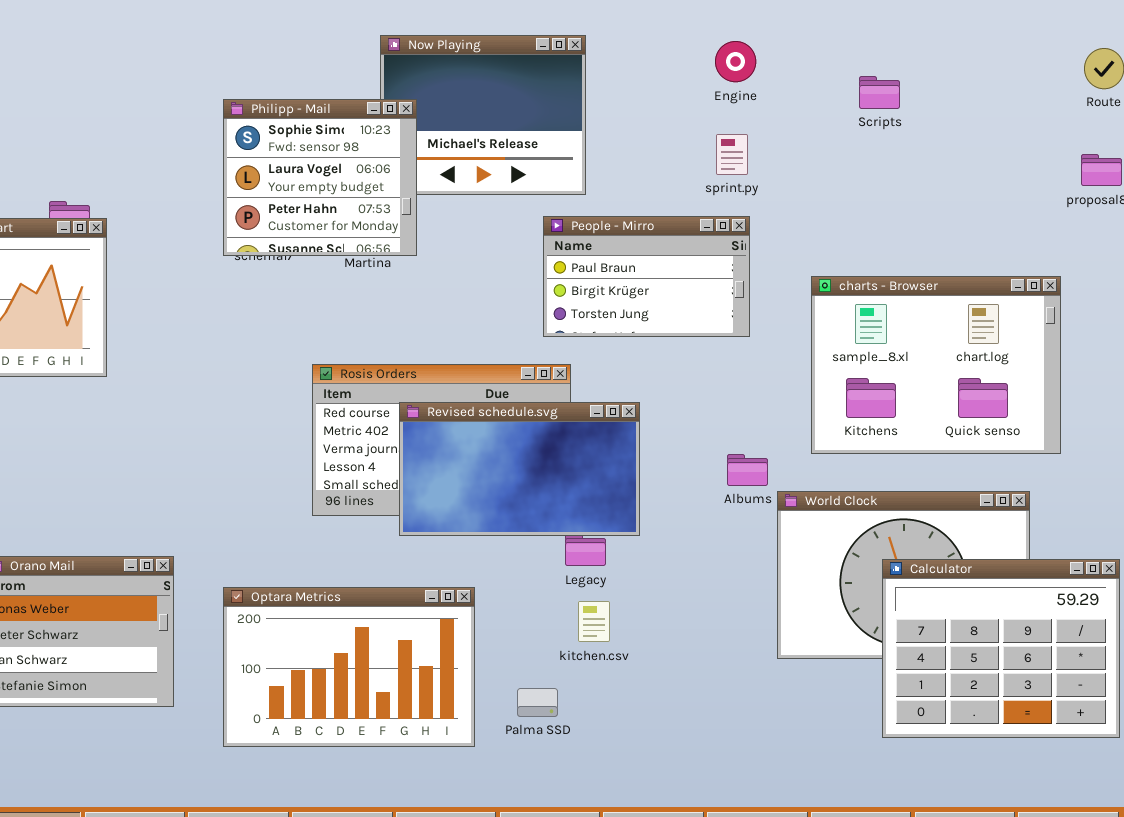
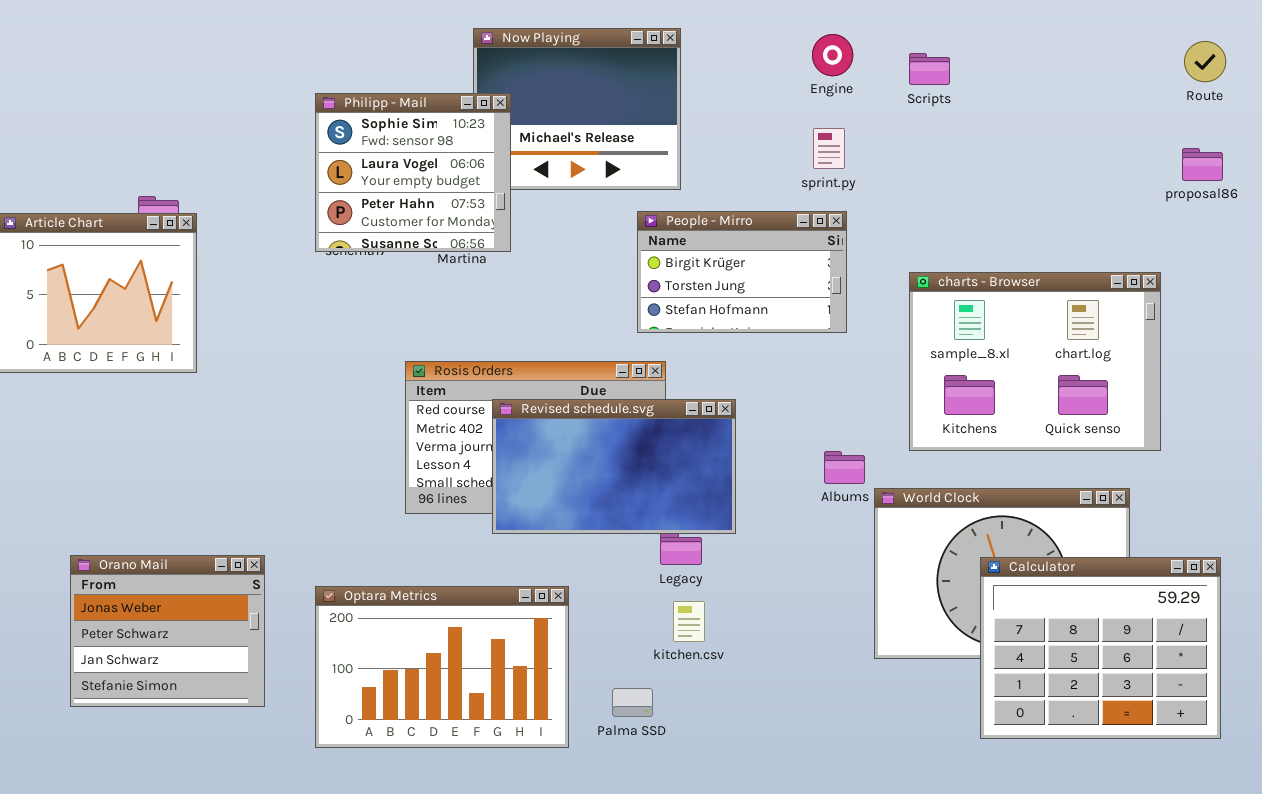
Scripts: [859,76,900,109] -> [909,53,950,85], moved
People - Mirro: [543,216,750,337] -> [637,211,847,333], scrolled down 1 row

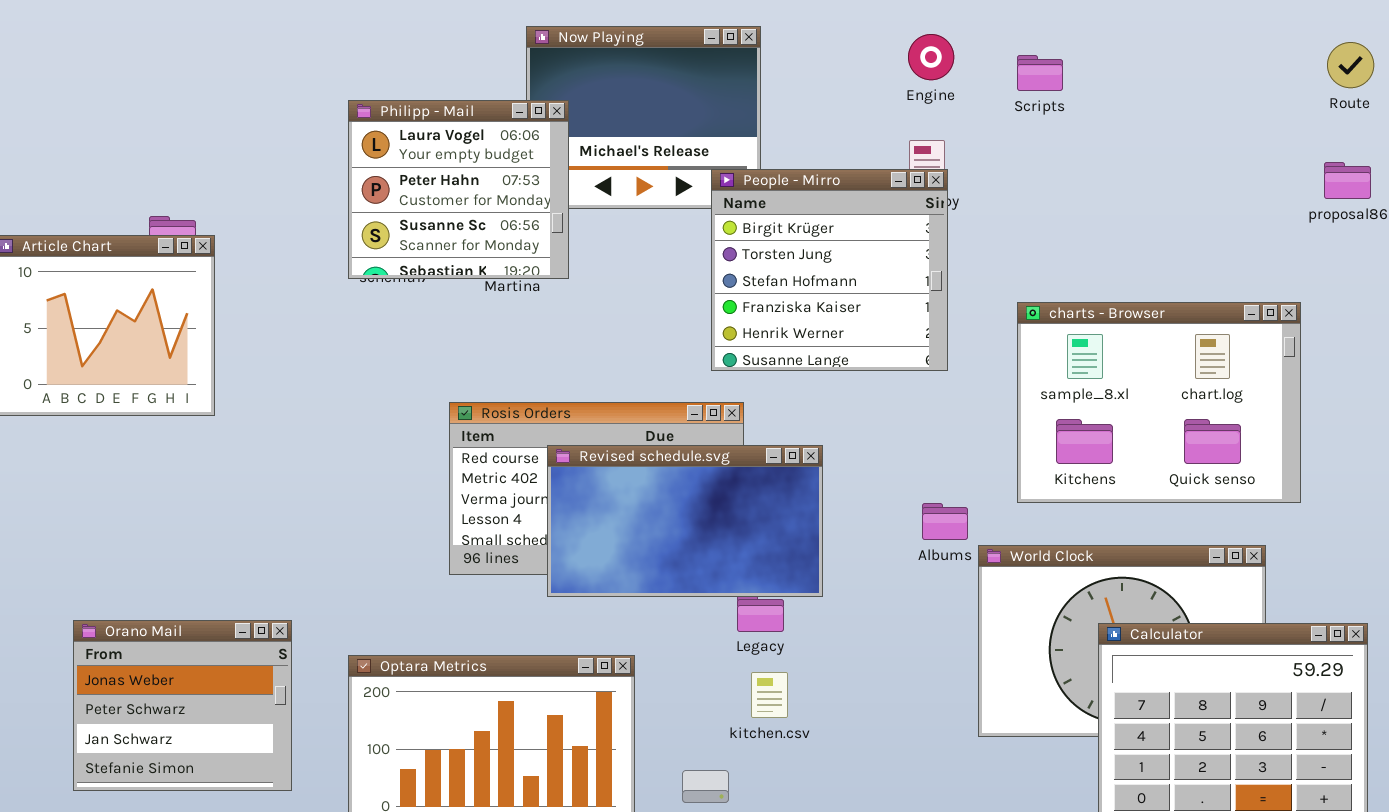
Philipp - Mail: [315,93,511,252] -> [348,100,569,279], scrolled down 1 row
People - Mirro: [637,211,847,333] -> [711,169,948,371], resized

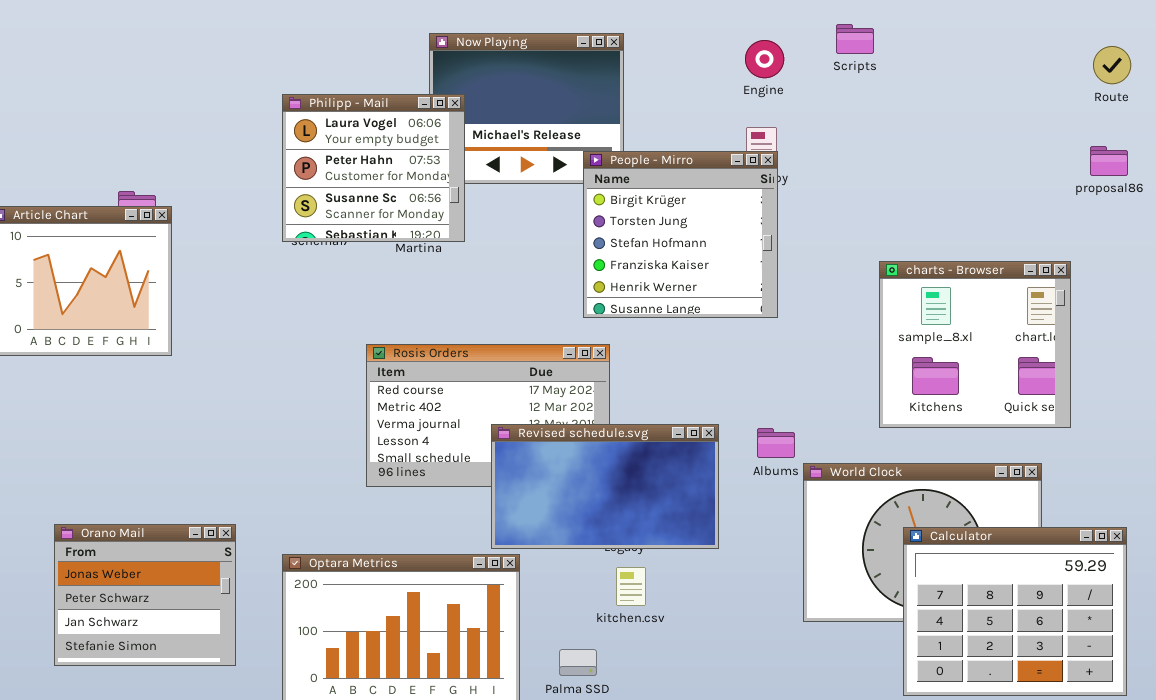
Scripts: [1017,55,1063,91] -> [836,24,874,54], moved
charts - Browser: [1017,302,1301,503] -> [879,261,1071,428], resized
Revised schedule.svg: [547,445,823,597] -> [491,424,719,549], moved

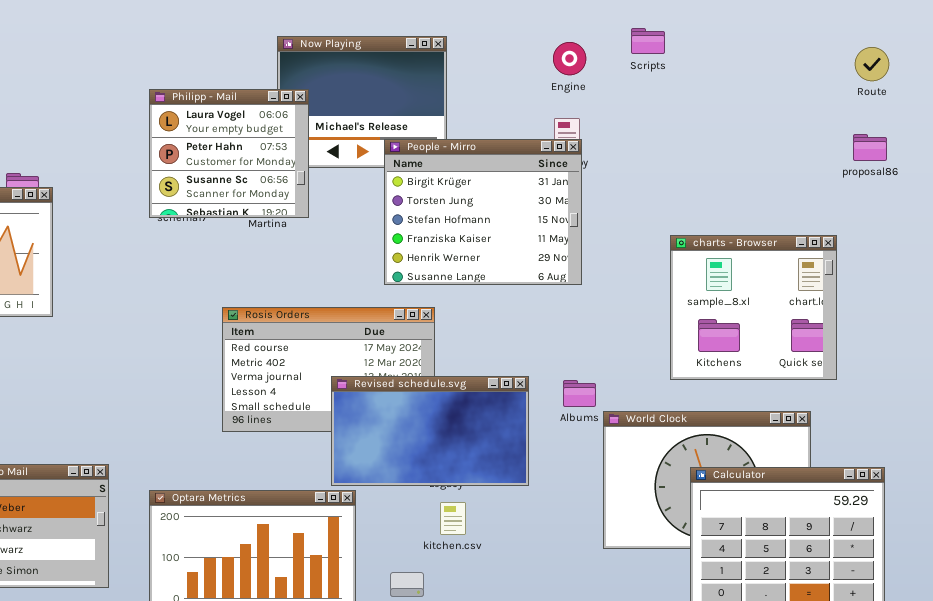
People - Mirro: [583,151,778,318] -> [384,139,582,285], resized

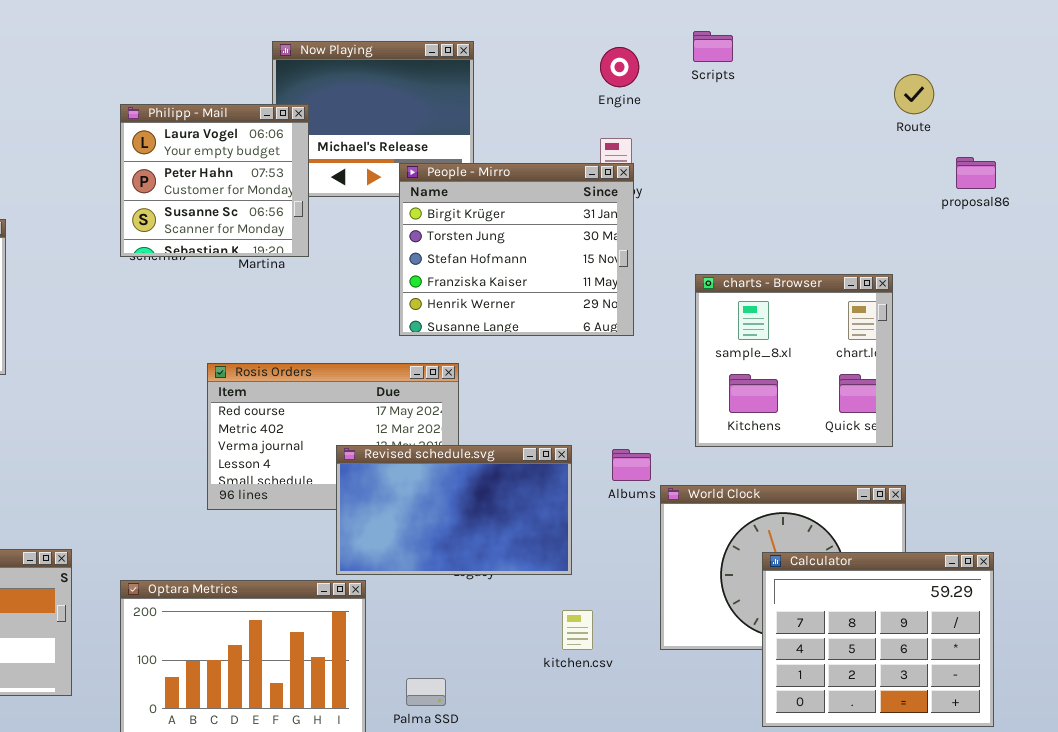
Route: [855,47,889,81] -> [894,74,934,114], moved
charts - Browser: [670,235,837,380] -> [695,274,893,447], moved
kitchen.csv: [440,502,466,535] -> [562,610,593,650], moved

